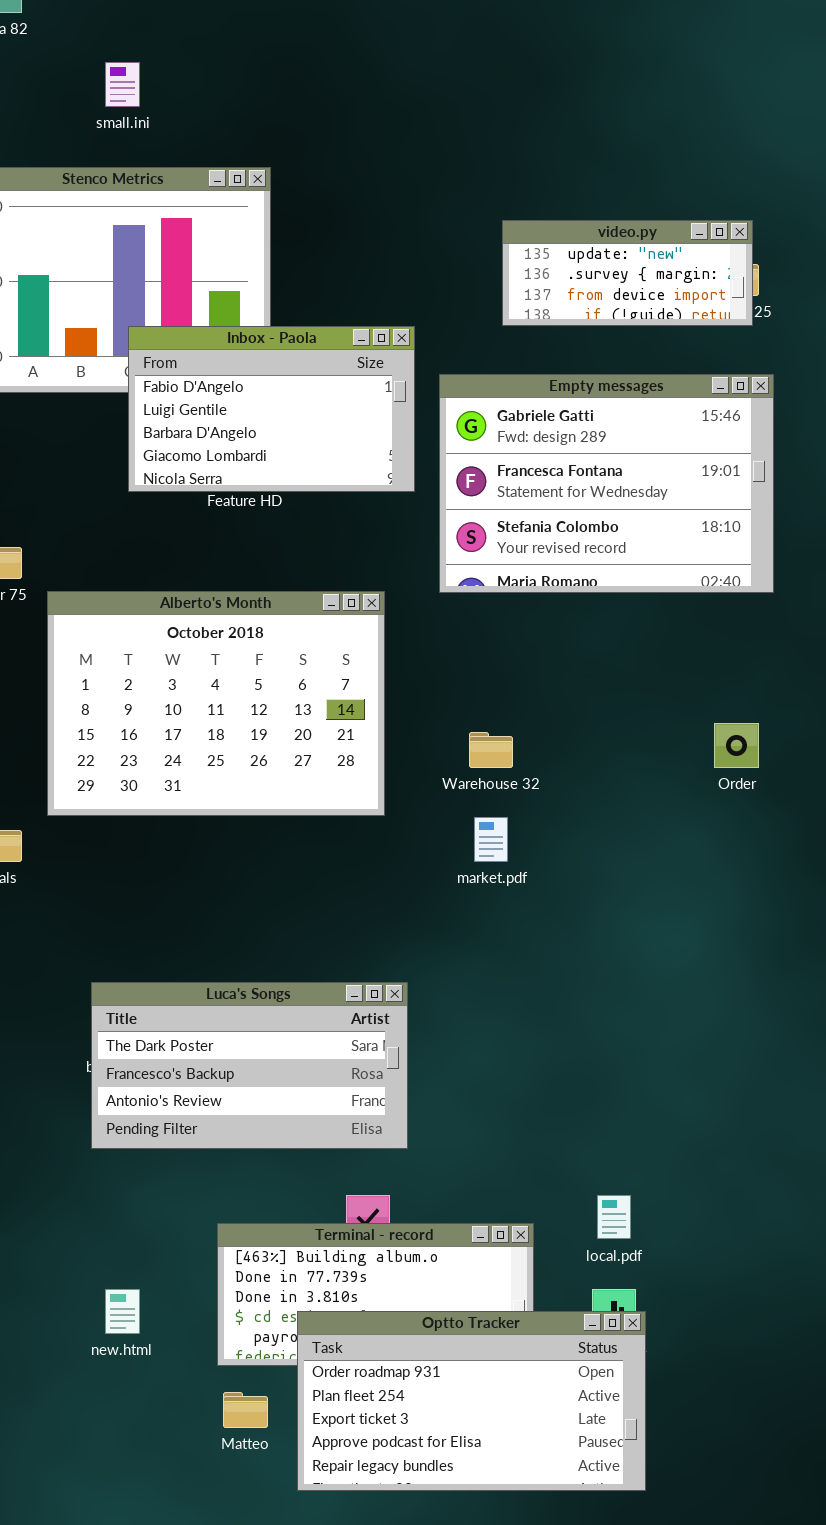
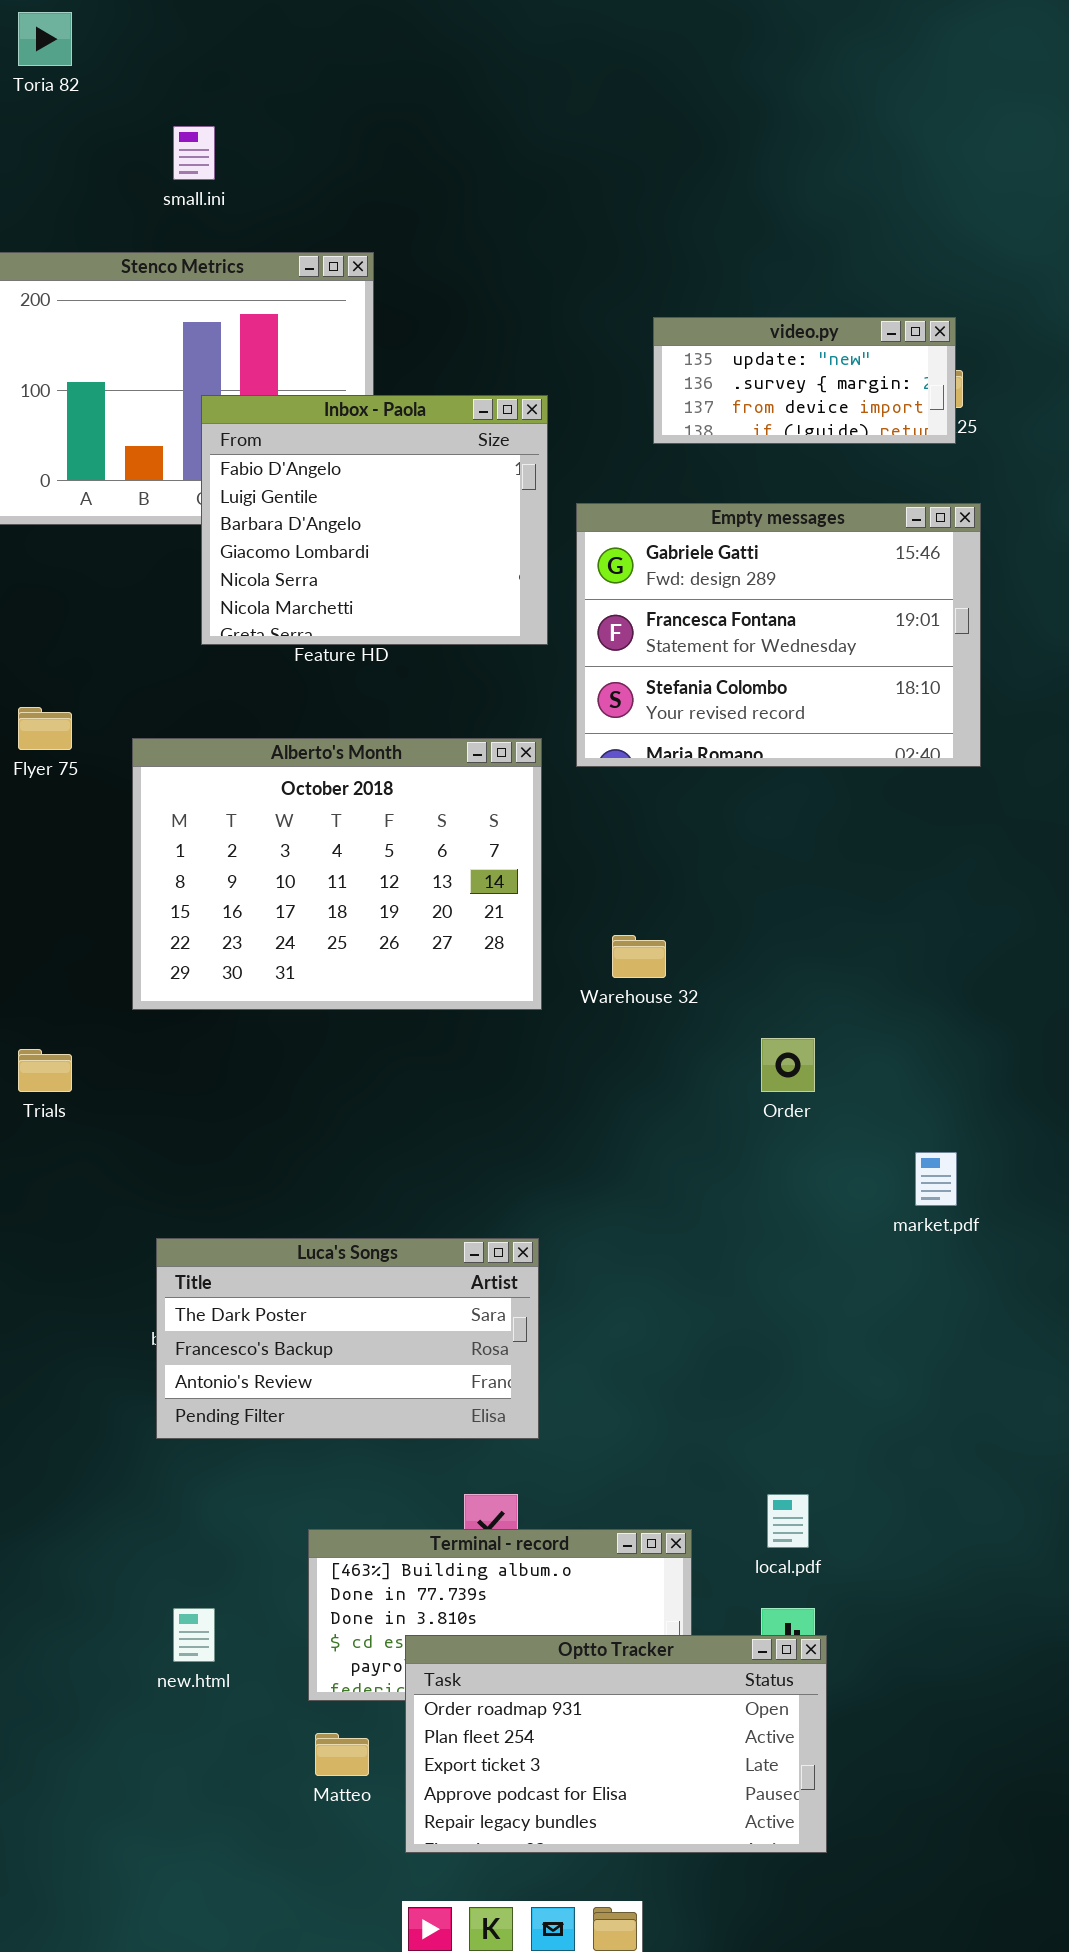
Inbox - Paola: [128,326,415,492] -> [201,395,548,645], resized
Alberto's Month: [47,591,385,816] -> [132,738,542,1010], moved
Order: [714,723,759,768] -> [761,1038,815,1092], moved
market.pdf: [474,817,508,862] -> [915,1152,957,1206], moved

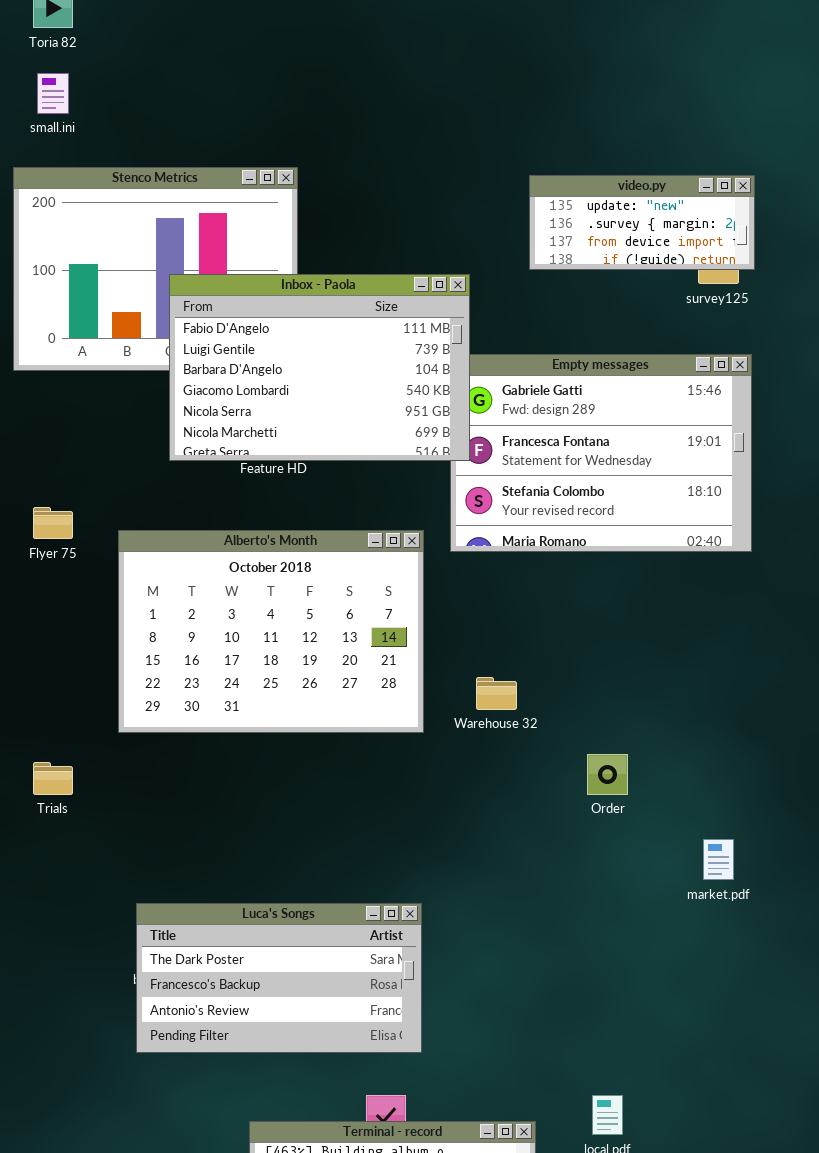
small.ini: [173,126,215,180] -> [37,73,69,114], moved
video.py: [653,317,956,444] -> [529,175,755,270], moved
Inbox - Paola: [201,395,548,645] -> [169,274,470,461], resized

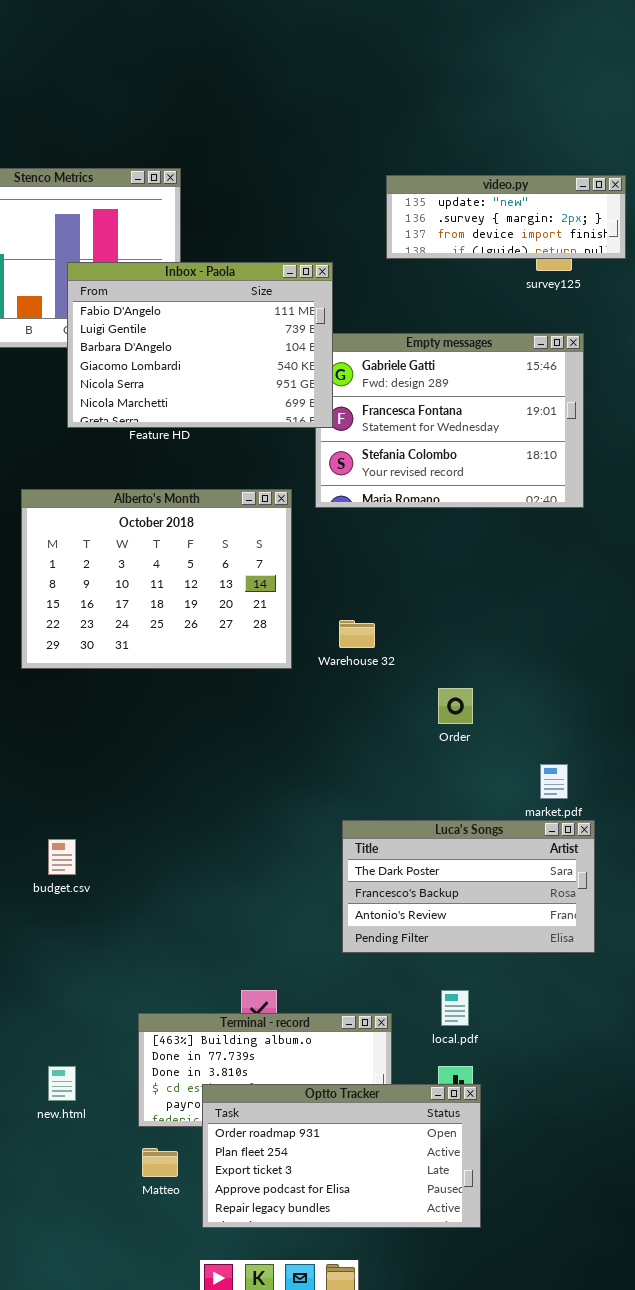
video.py: [529,175,755,270] -> [386,175,626,259], resized
Luca's Songs: [136,903,422,1053] -> [342,820,595,953], moved

